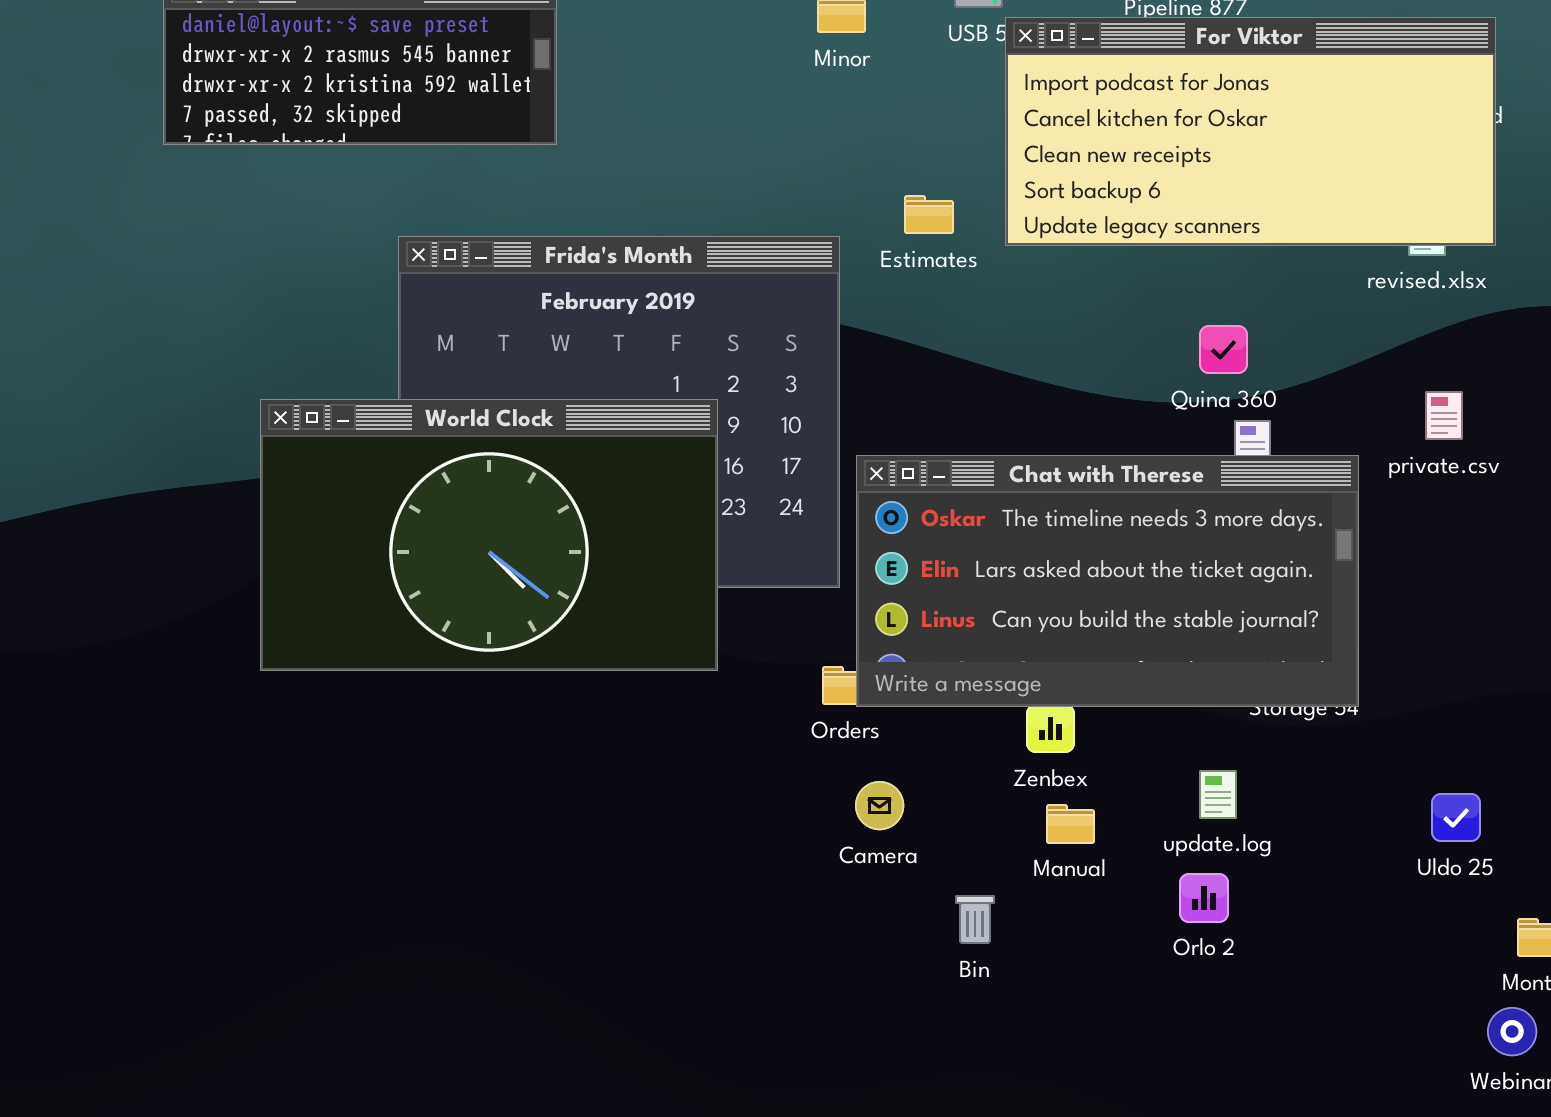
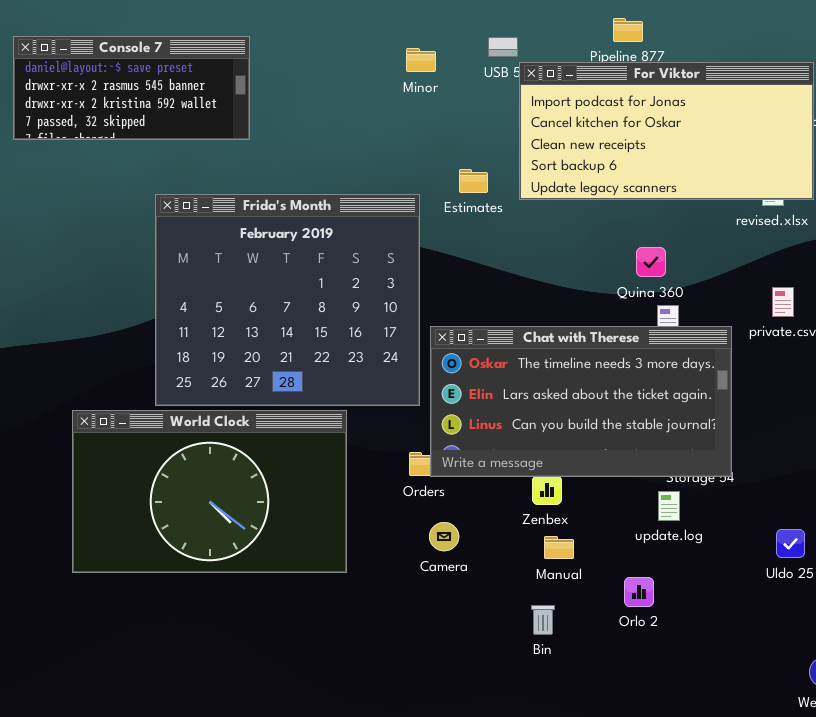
World Clock: [260,399,718,671] -> [72,410,347,573], moved
update.log: [1199,770,1237,819] -> [658,491,680,521], moved
Bin: [955,895,995,944] -> [531,605,555,635], moved

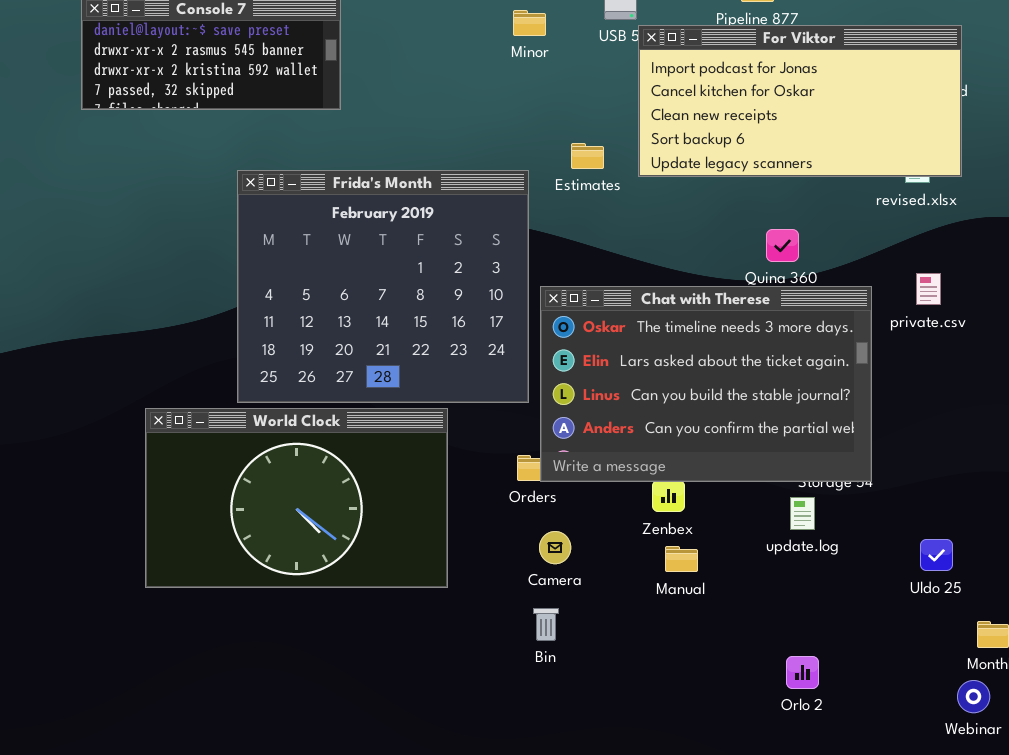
Chat with Therese: [430,326,732,477] -> [540,286,872,482], resized
Orlo 2: [624,577,654,607] -> [786,656,819,689], moved
Bin: [531,605,555,635] -> [533,608,559,641], moved

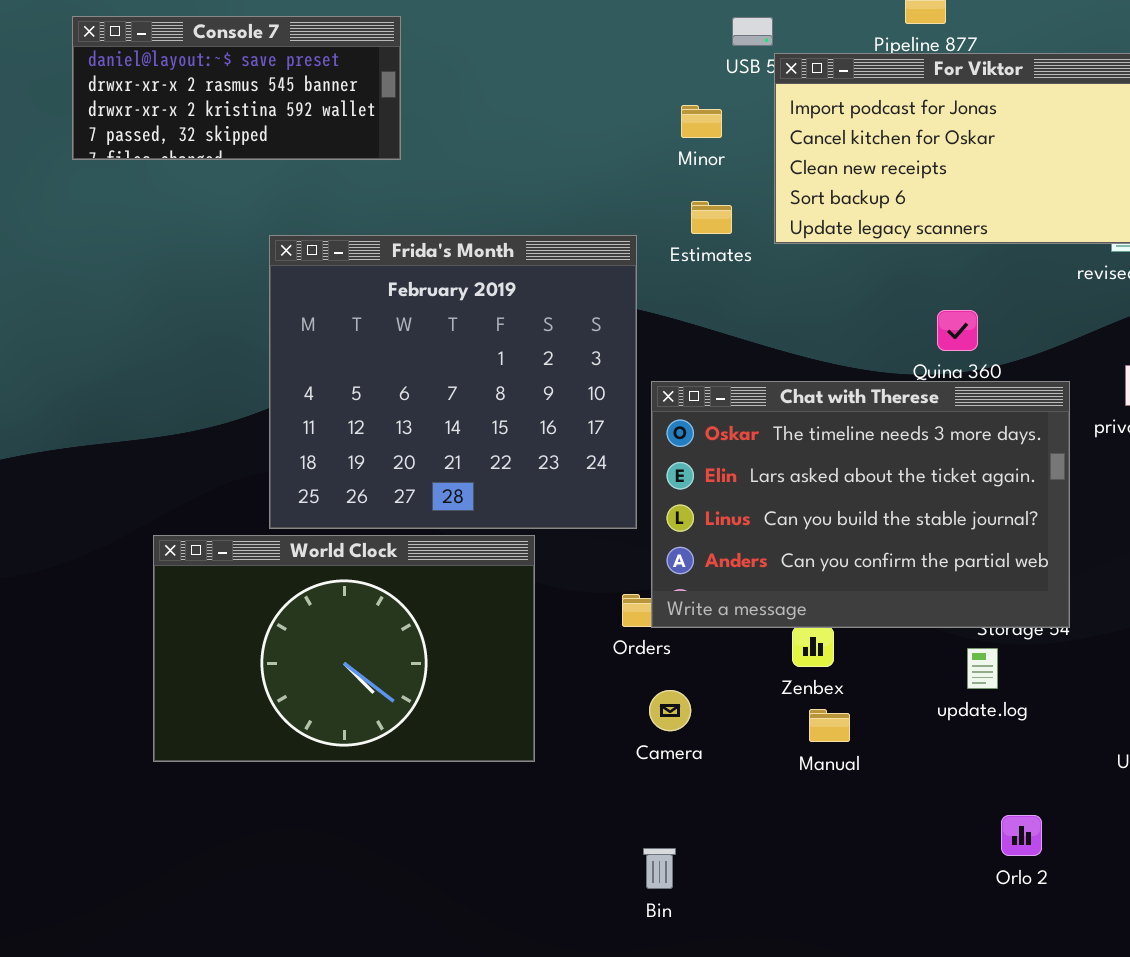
Minor: [513,10,546,36] -> [681,105,722,138], moved
Bin: [533,608,559,641] -> [643,848,676,889], moved
Orlo 2: [786,656,819,689] -> [1001,815,1042,856], moved

